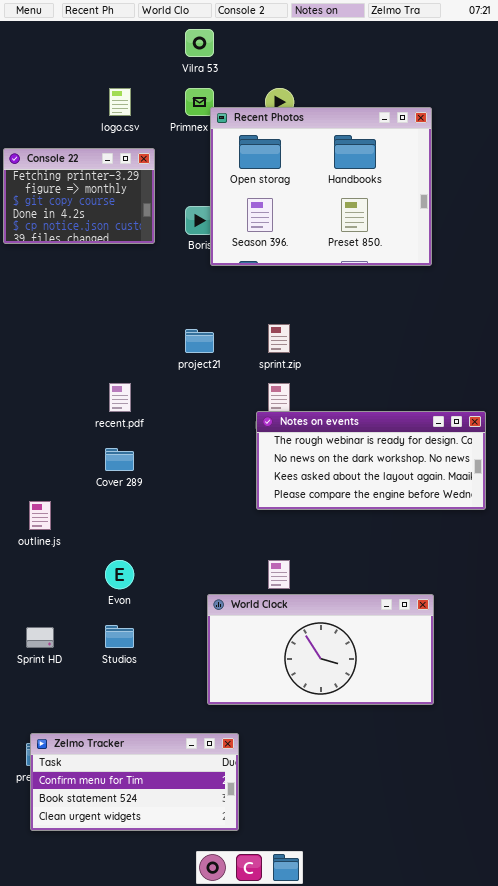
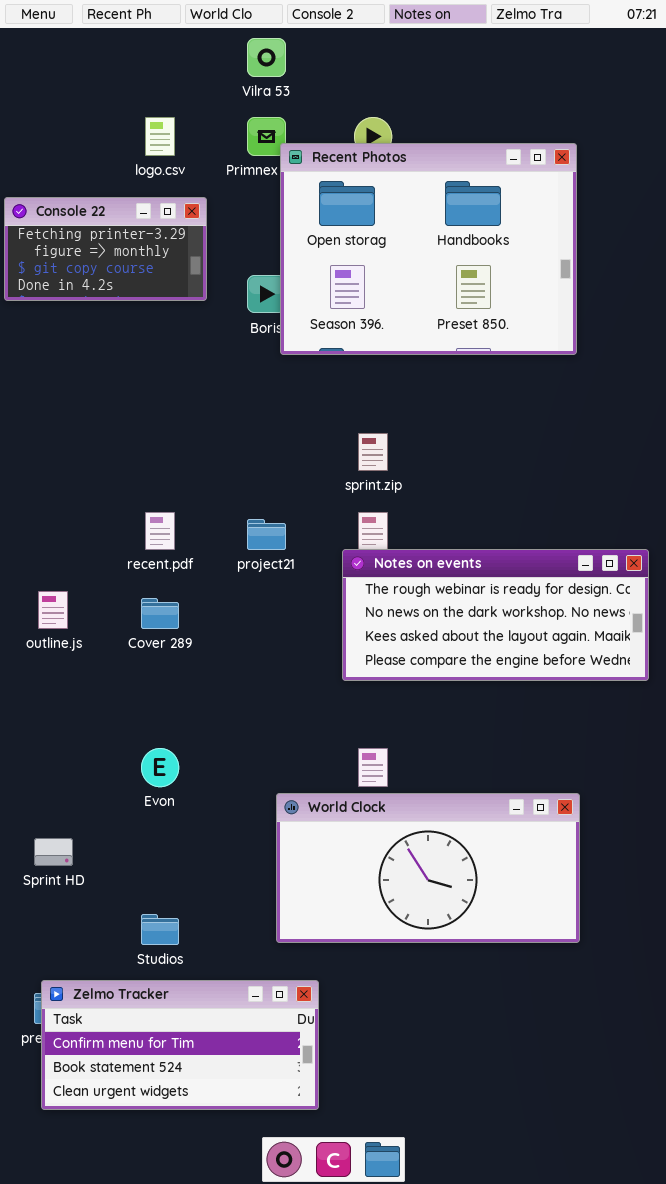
Console 22: [3,148,155,244] -> [4,197,207,301], resized
project21: [185,329,214,353] -> [247,519,286,550], moved
outline.js: [29,501,51,530] -> [38,591,68,629], moved
Studios: [105,625,134,648] -> [141,914,179,945], moved

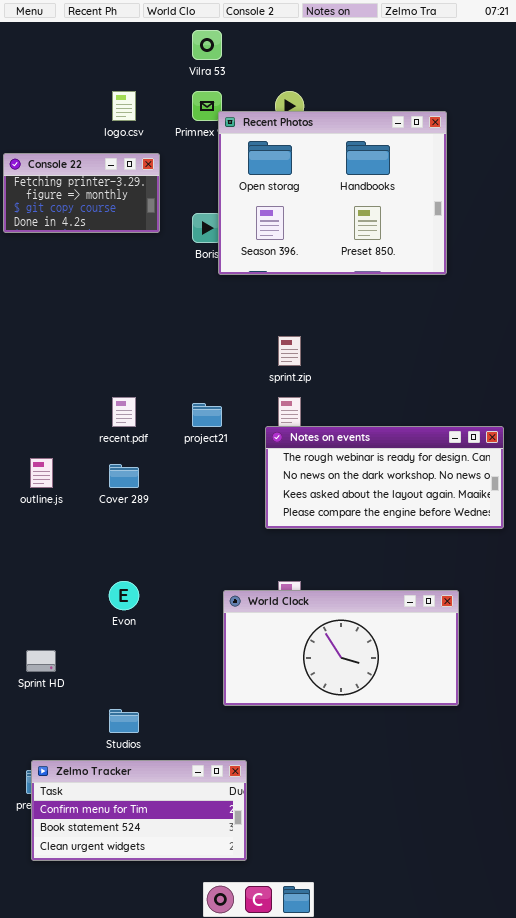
World Clock: [276,793,580,943] -> [223,590,459,706], moved

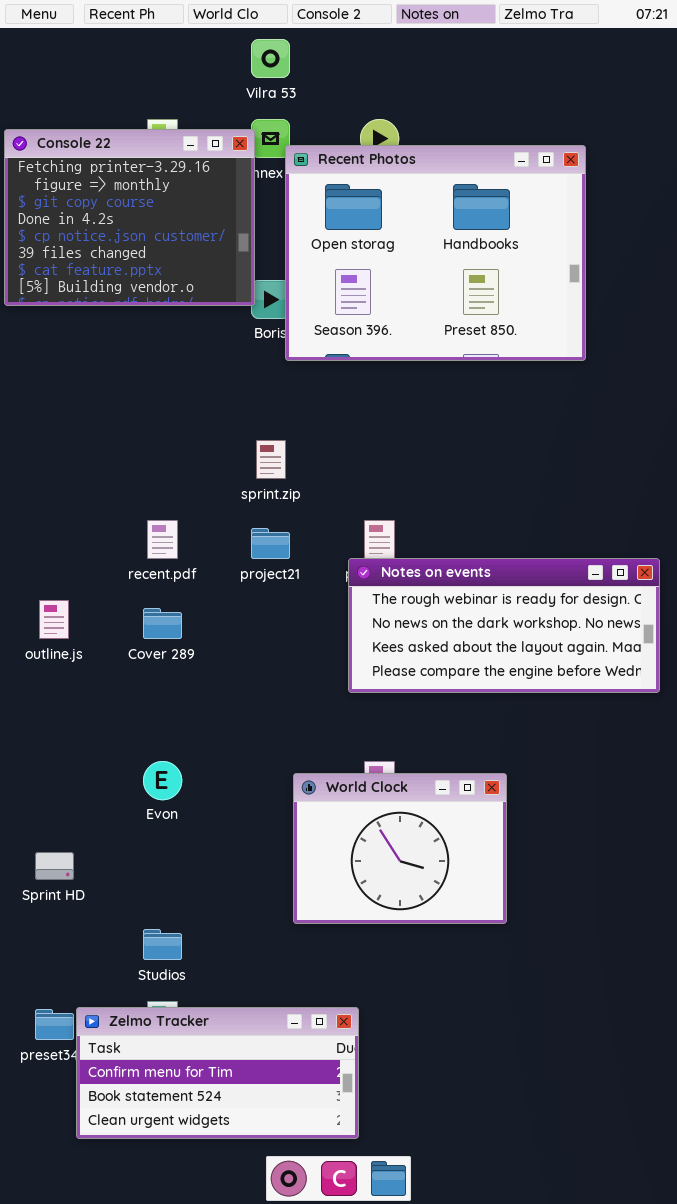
Console 22: [3,153,160,233] -> [4,129,255,306], resized
sprint.zip: [278,336,301,366] -> [256,440,286,479], moved
World Clock: [223,590,459,706] -> [293,773,507,924], resized
Zelmo Tracker: [31,760,247,861] -> [76,1007,359,1139], moved

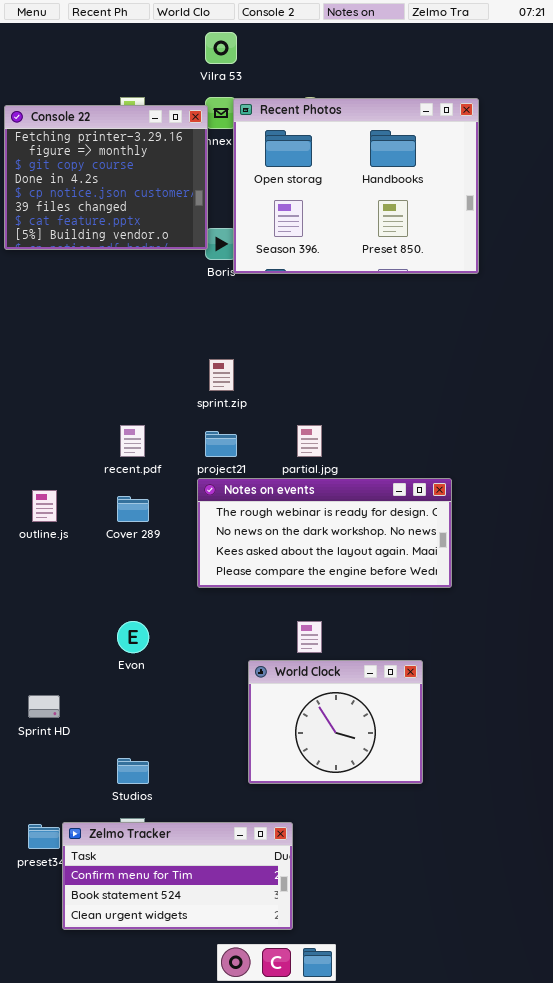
Recent Photos: [285,145,586,361] -> [233,98,479,274], moved
Notes on events: [348,558,660,693] -> [197,478,452,588], moved
World Clock: [293,773,507,924] -> [248,660,423,784], moved

